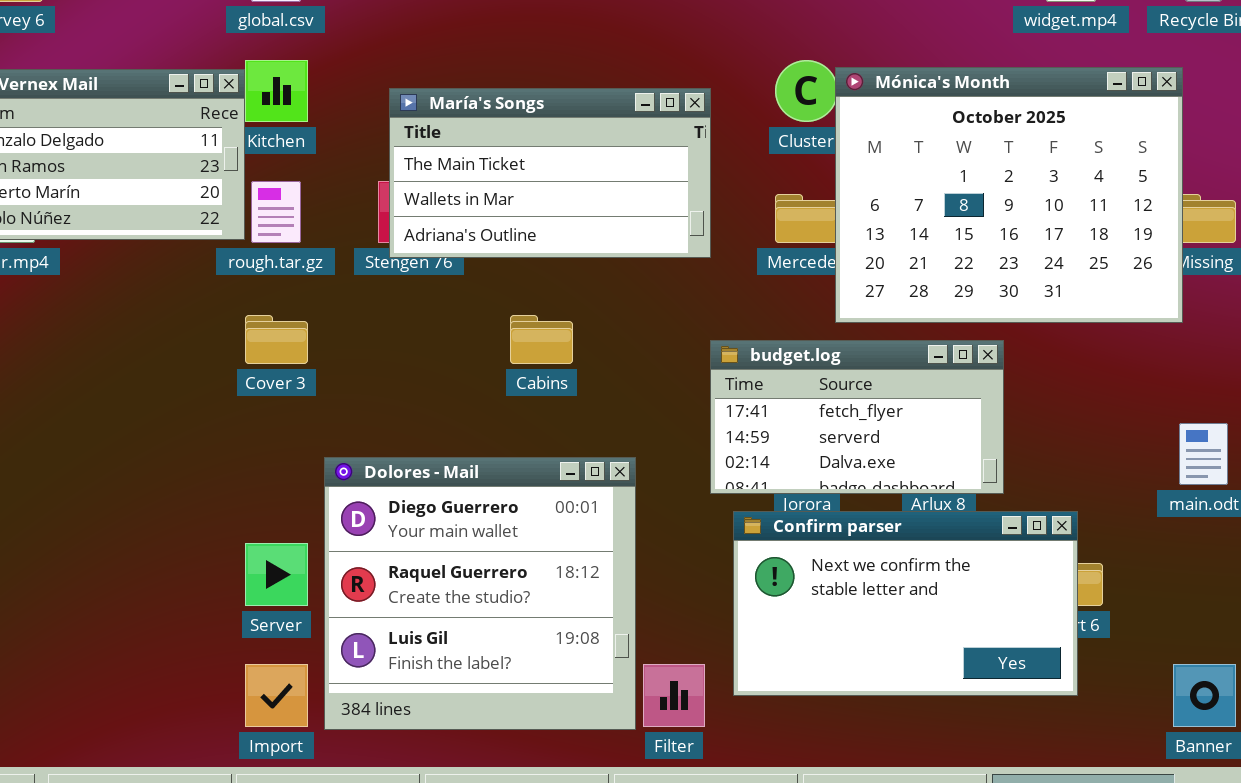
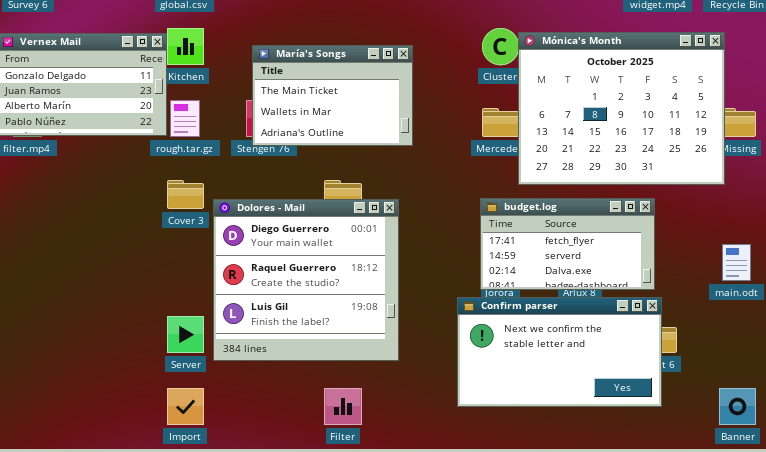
María's Songs: [389,88,711,258] -> [252,45,413,146], resized
budget.log: [710,340,1004,494] -> [480,198,655,290], moved
Dolores - Mail: [324,457,636,730] -> [213,199,399,361], moved
Filter: [643,664,705,727] -> [324,388,362,425], moved

